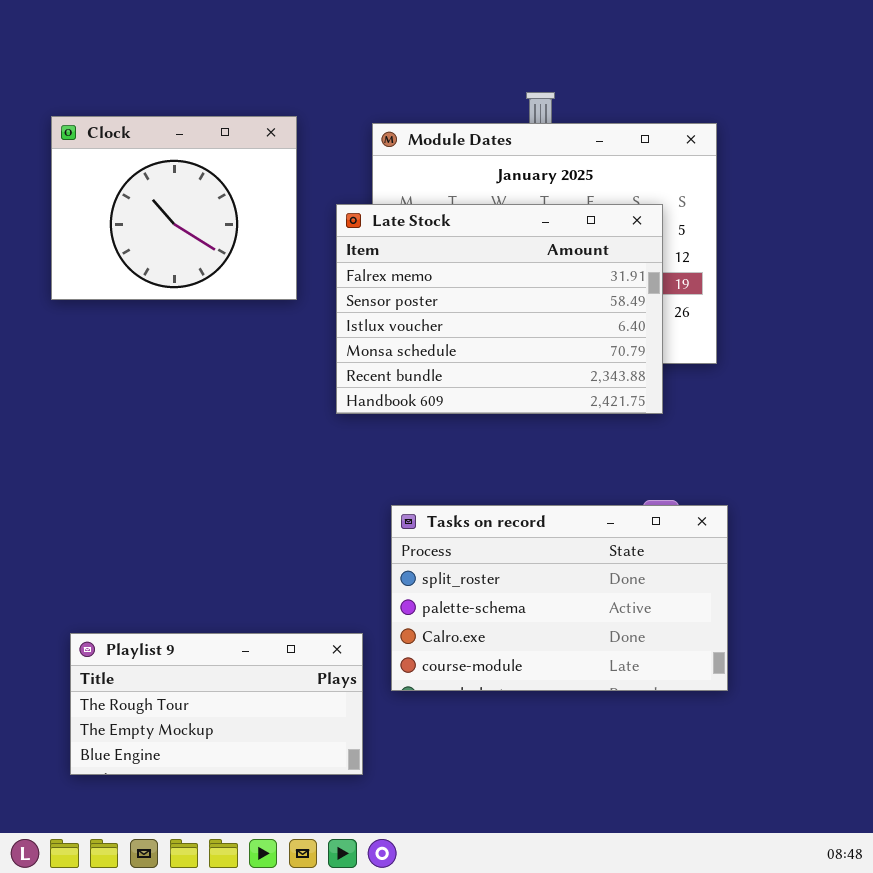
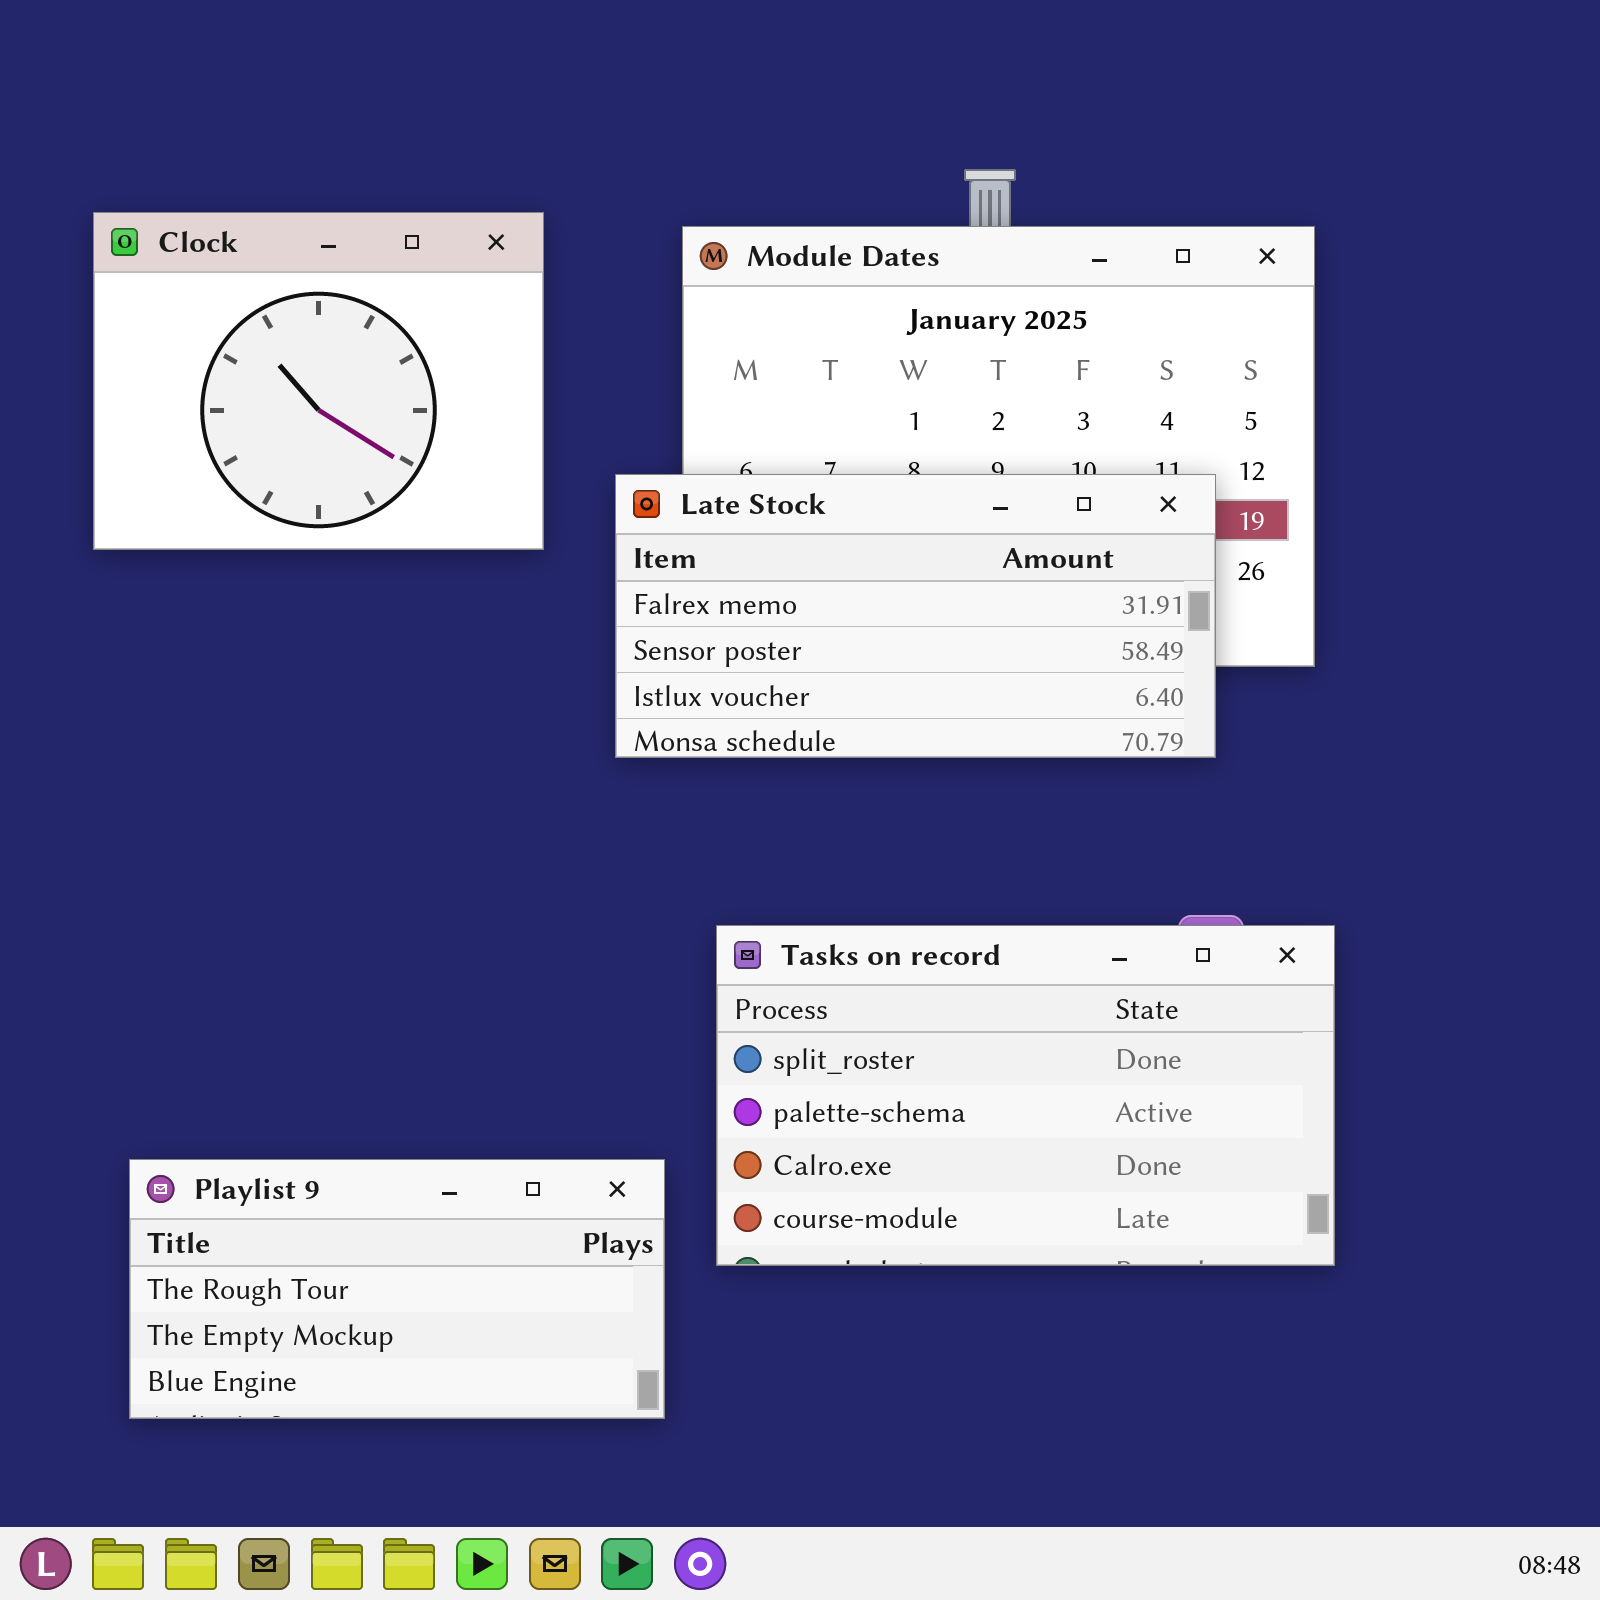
Late Stock: [336,204,663,414] -> [615,474,1216,758], resized

